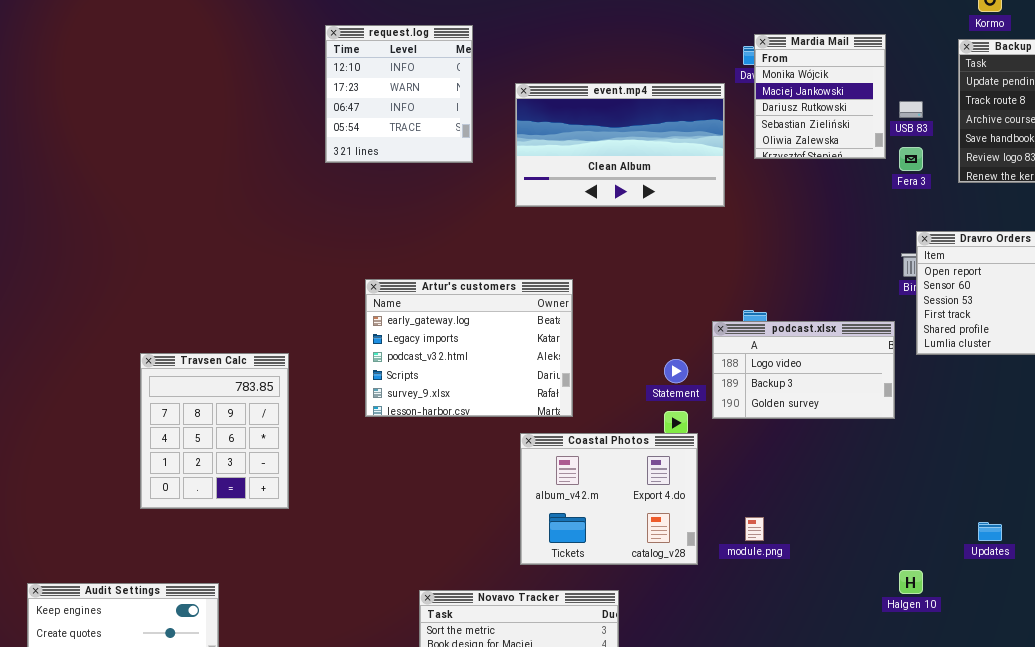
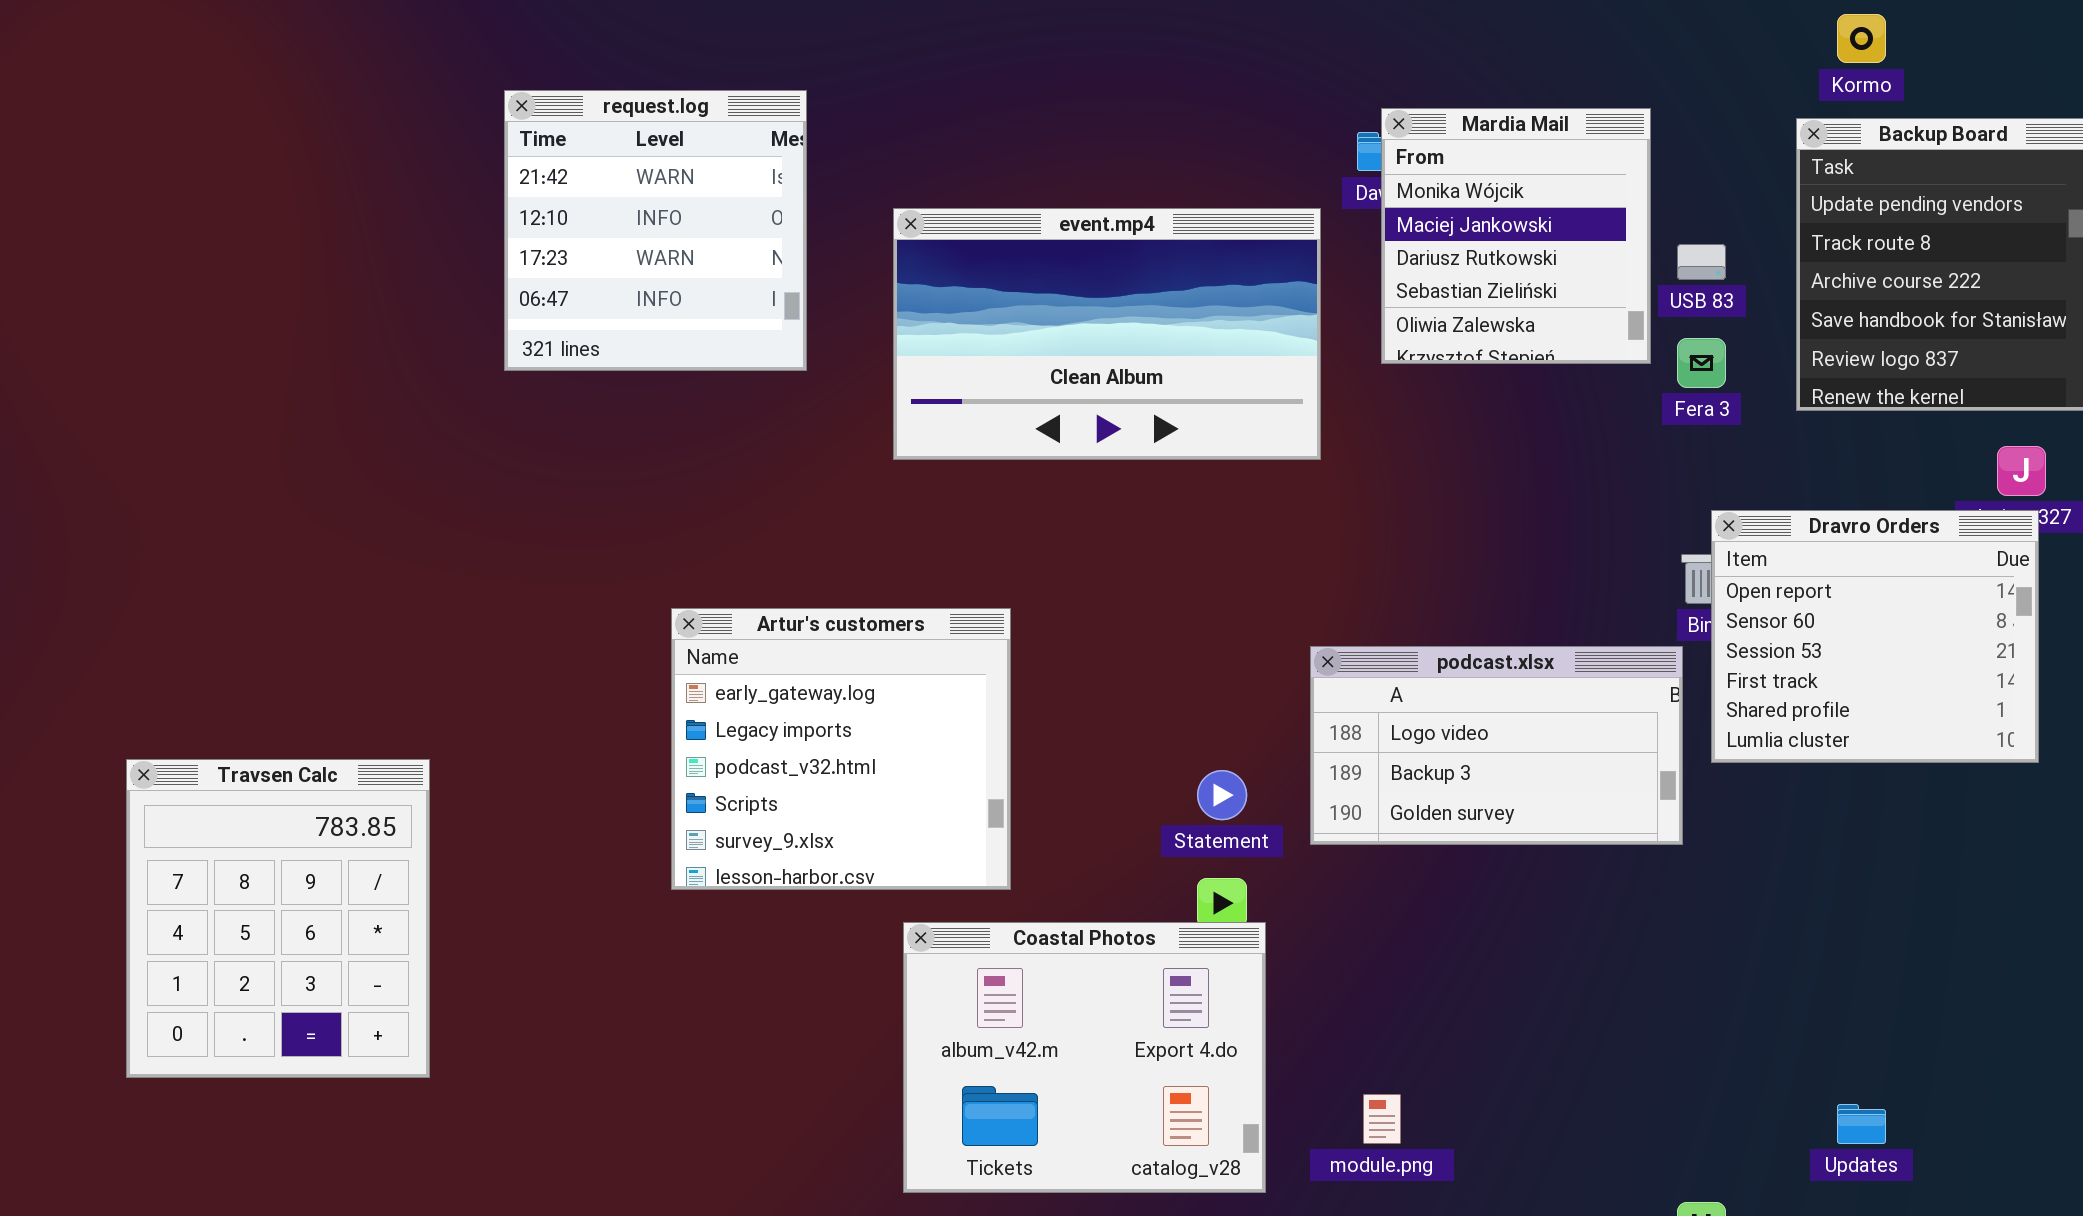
request.log: [325,25,473,163] -> [504,90,807,371], scrolled up 1 row
Artur's customers: [365,279,573,417] -> [671,608,1011,890], resized
podcast.xlsx: [712,321,895,419] -> [1310,646,1683,845], moved

